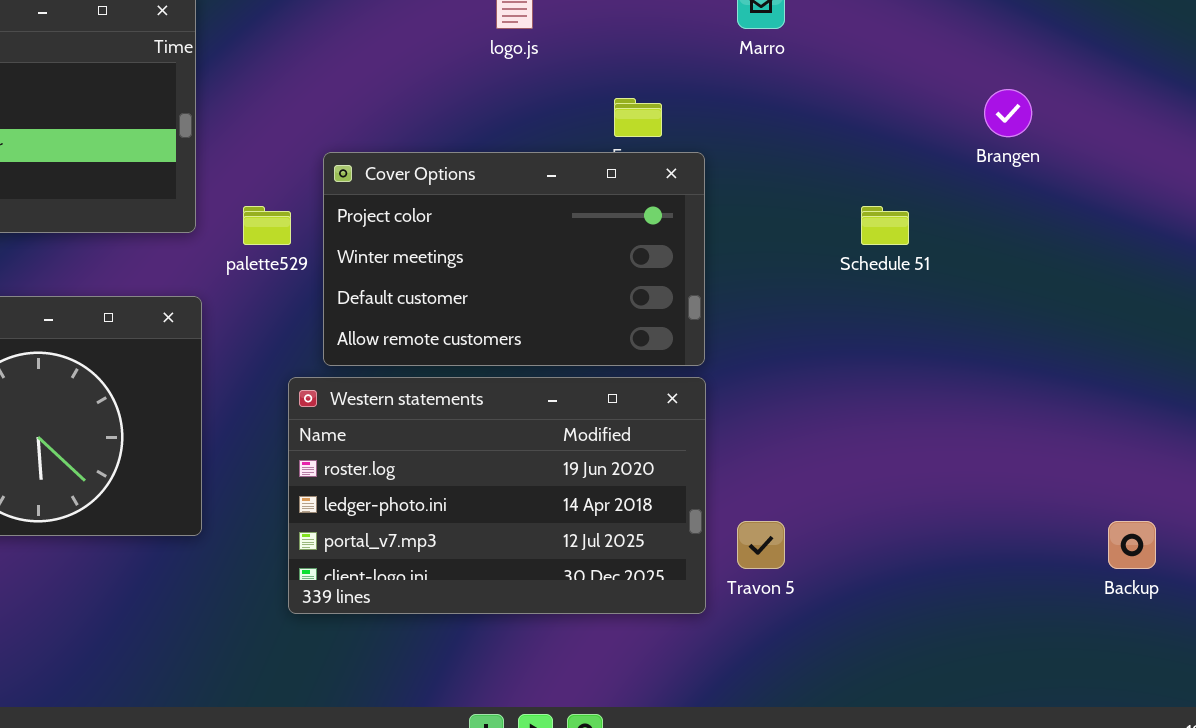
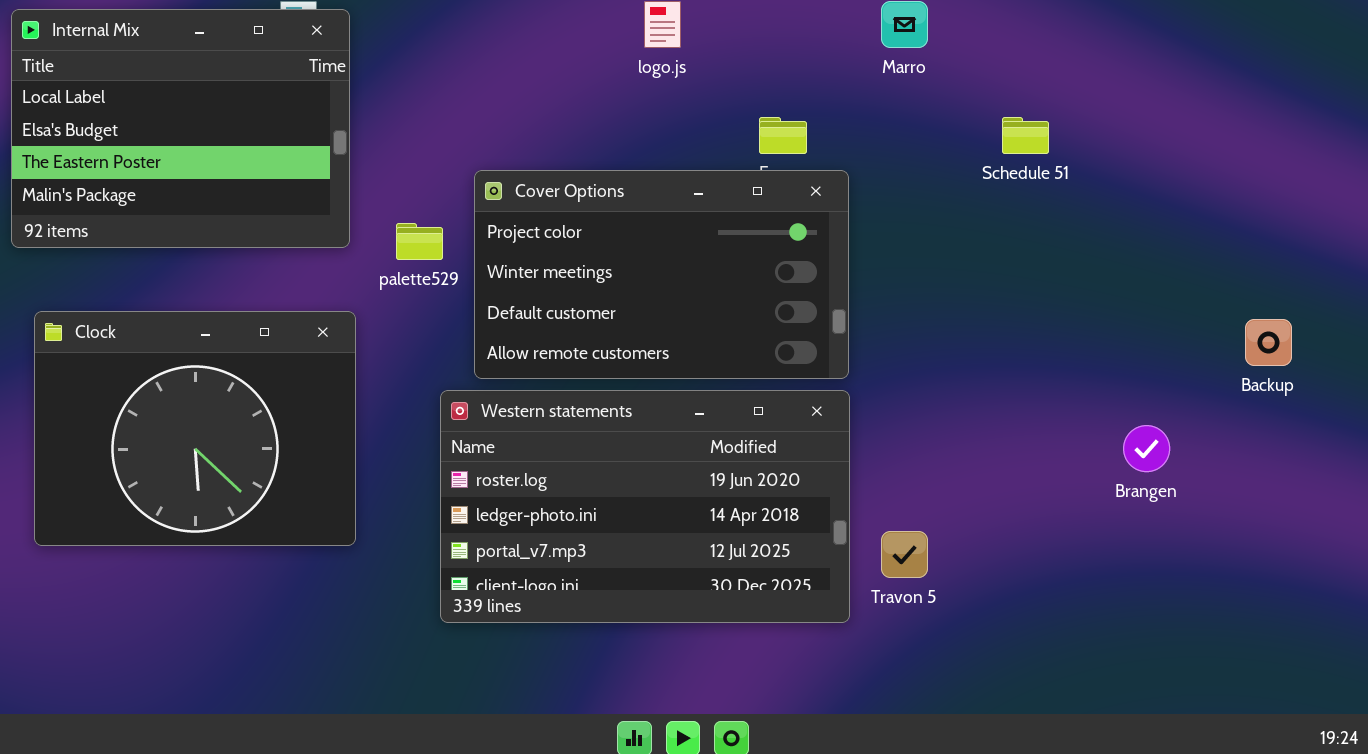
Brangen: [984,89,1032,137] -> [1123,425,1170,472], moved
Schedule 51: [861,206,909,245] -> [1002,117,1049,154], moved
Backup: [1108,521,1156,569] -> [1245,319,1292,366], moved

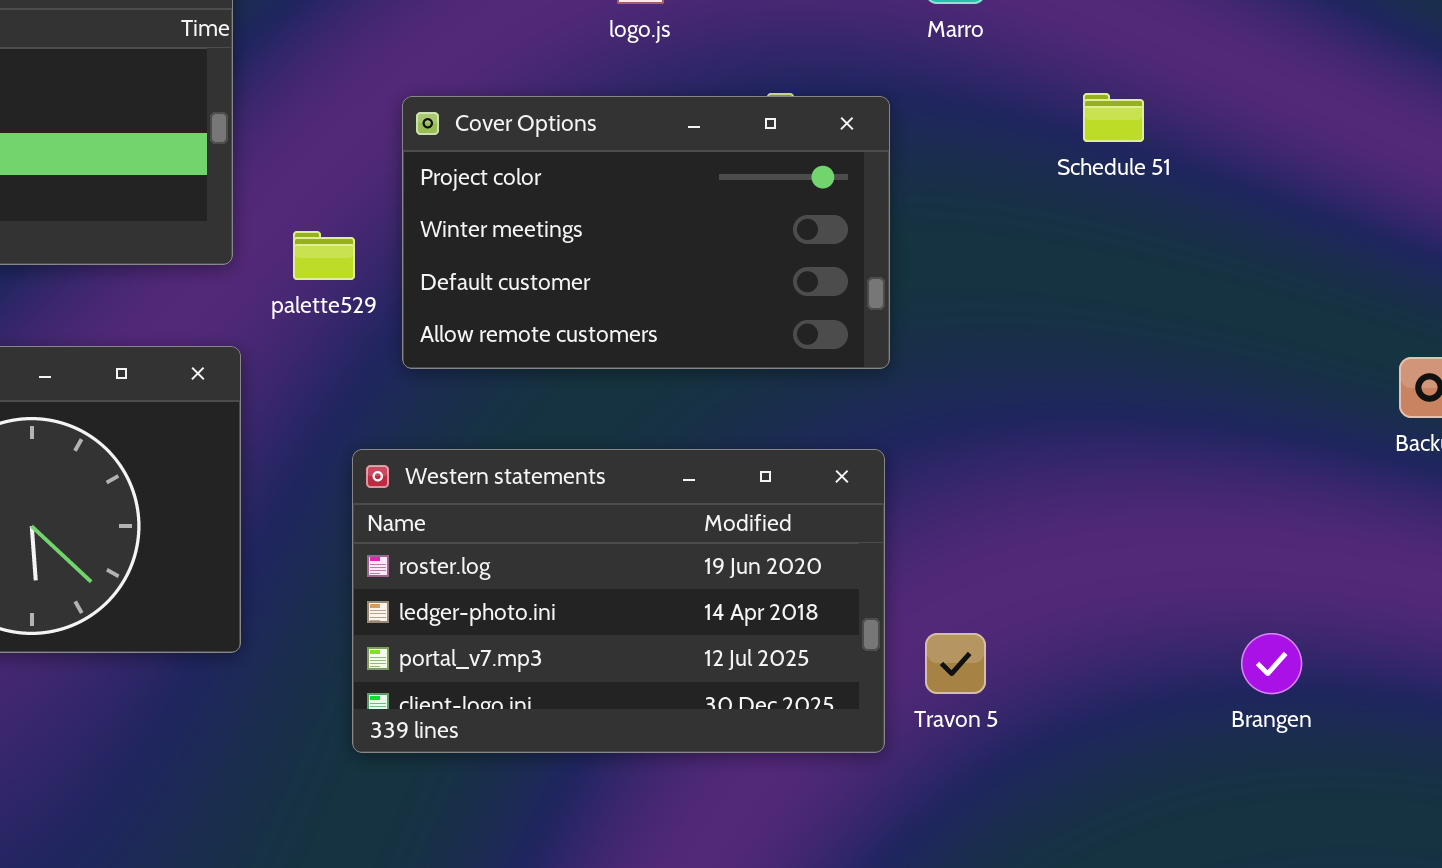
Cover Options: [474,170,849,379] -> [402,96,890,369], moved
Brangen: [1123,425,1170,472] -> [1241,633,1302,694], moved

